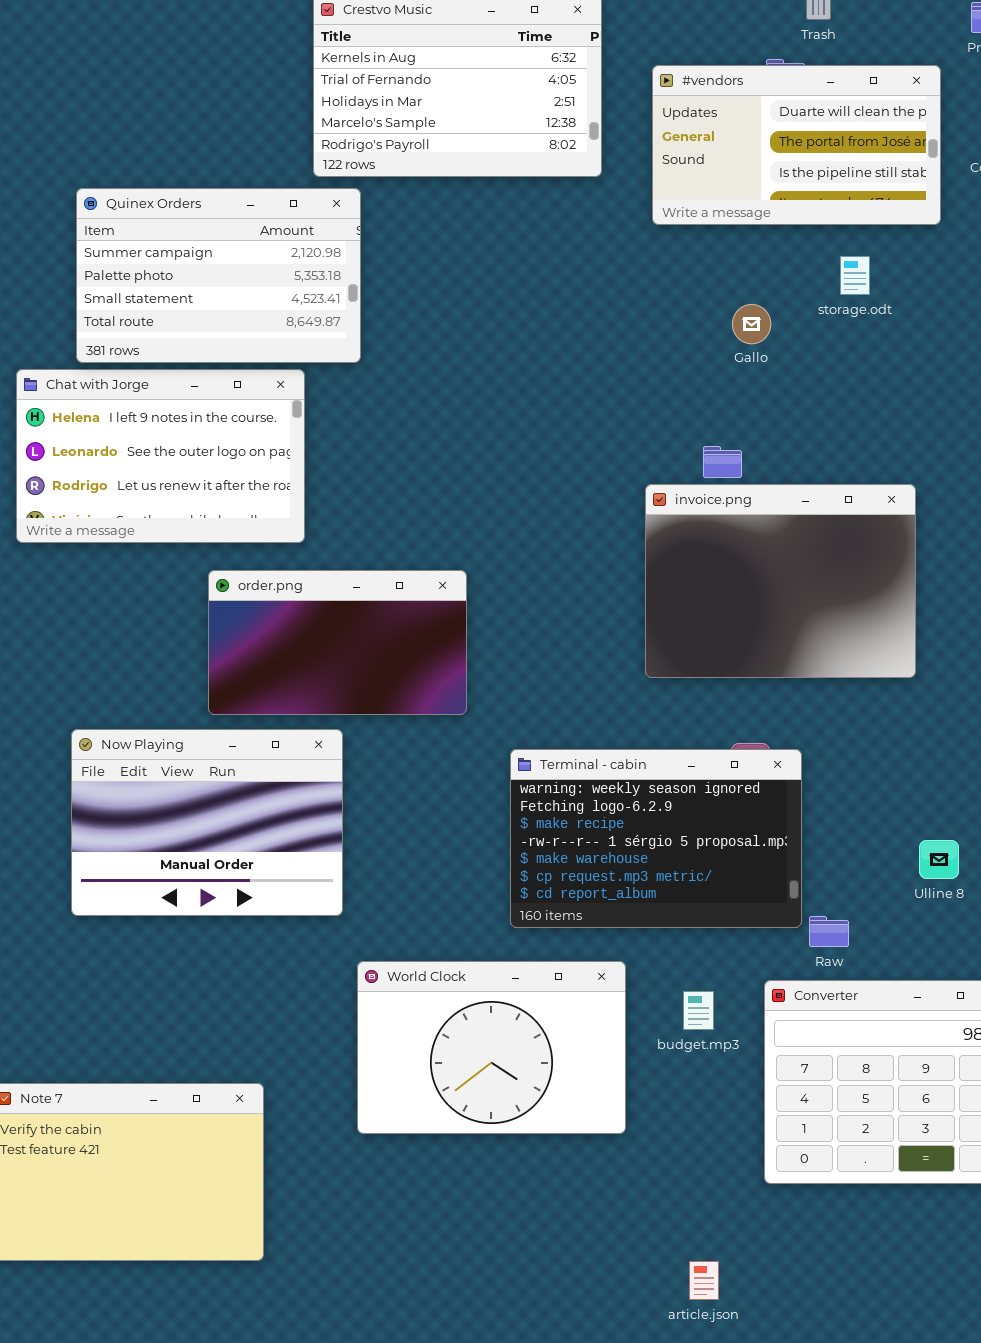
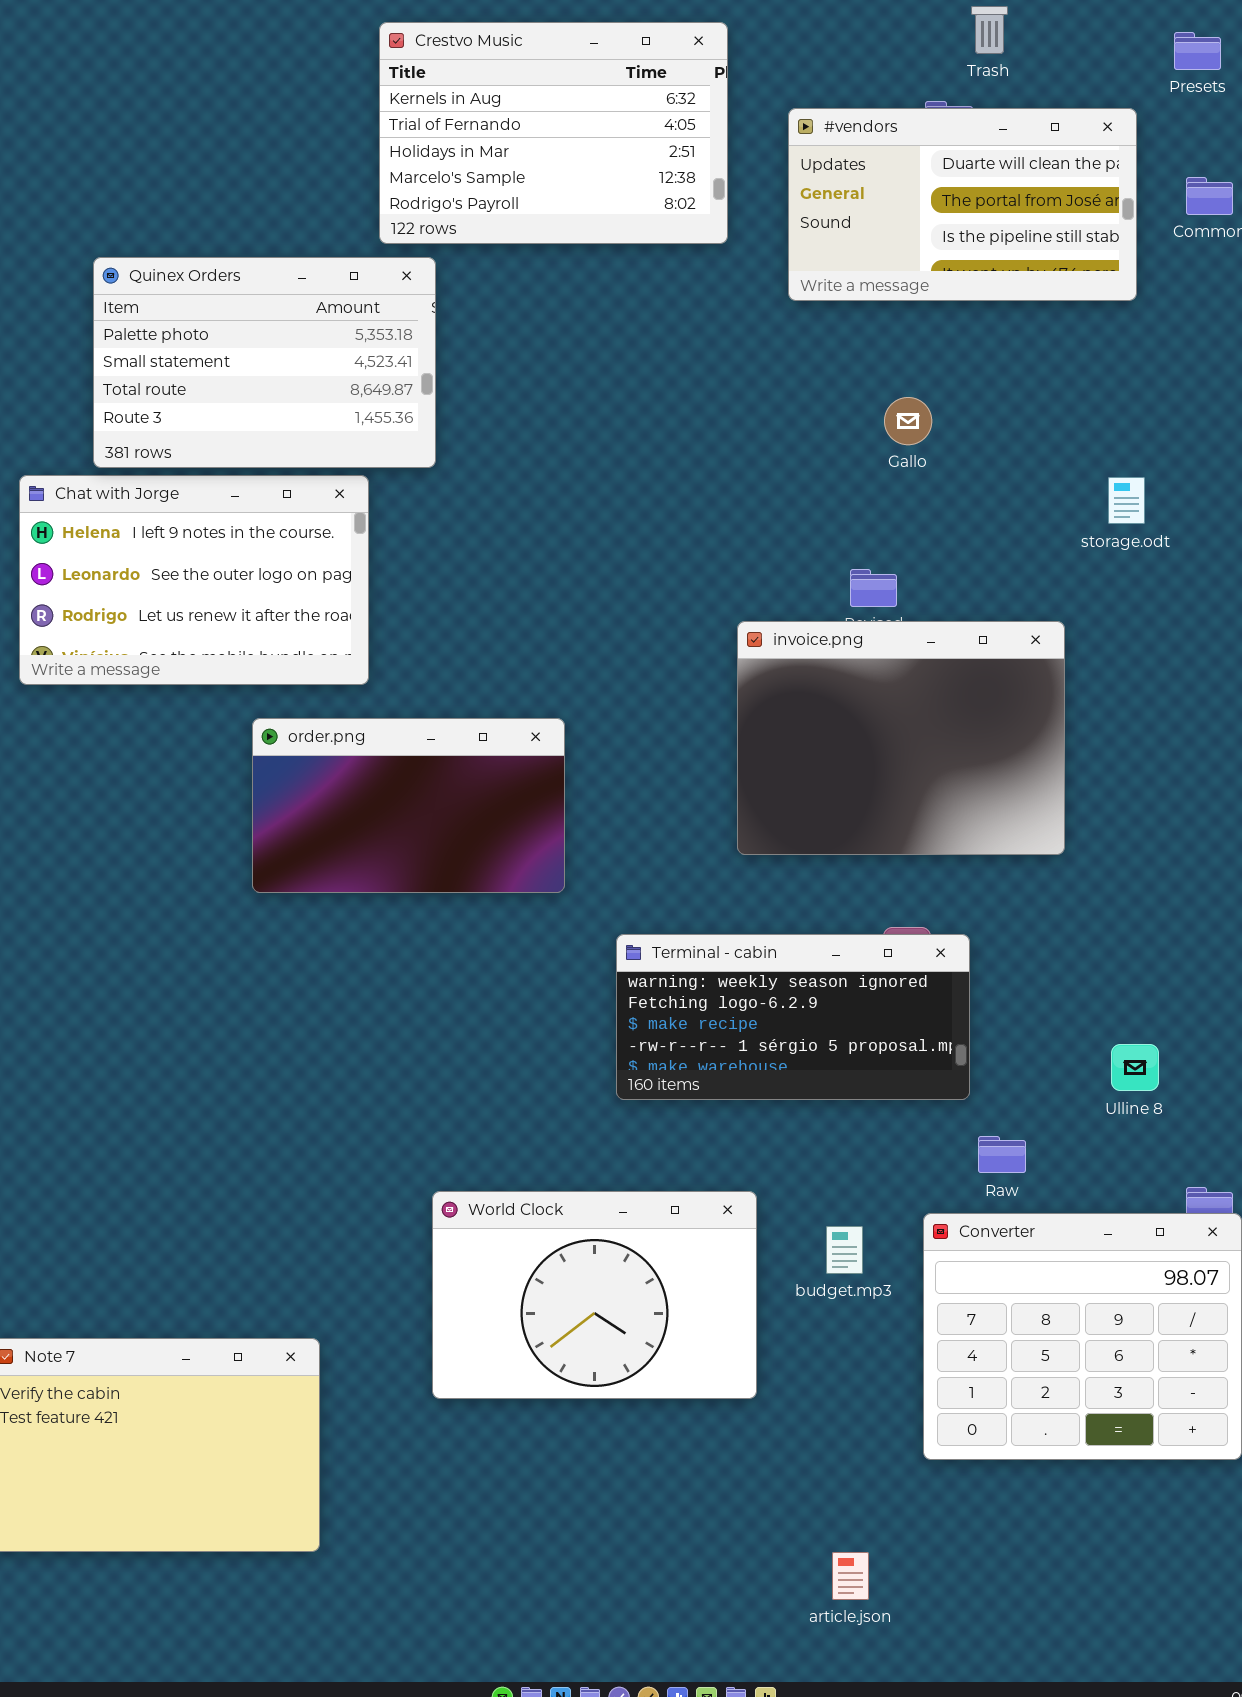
Quinex Orders: [76,188,361,363] -> [93,257,436,468], scrolled down 1 row
storage.odt: [840,256,870,295] -> [1108,477,1145,524], moved
invoice.png: [645,484,916,678] -> [737,621,1065,855], moved
Now Playing: [71,729,343,916] -> none, closed
Terminal - cabin: [510,749,802,928] -> [616,934,970,1100], resized

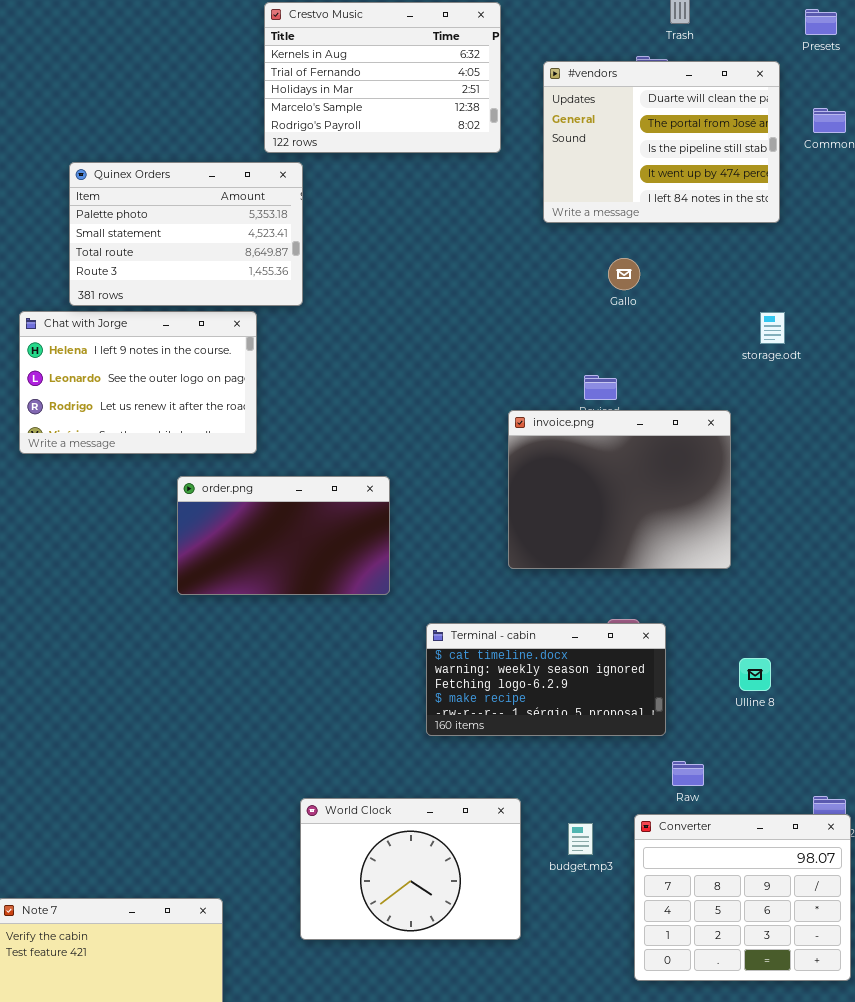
#vendors: [788,108,1137,301] -> [543,61,780,223], resized
Terminal - cabin: [616,934,970,1100] -> [426,623,666,736], scrolled up 1 row
Ulline 8: [1111,1044,1159,1091] -> [739,658,771,691], moved

